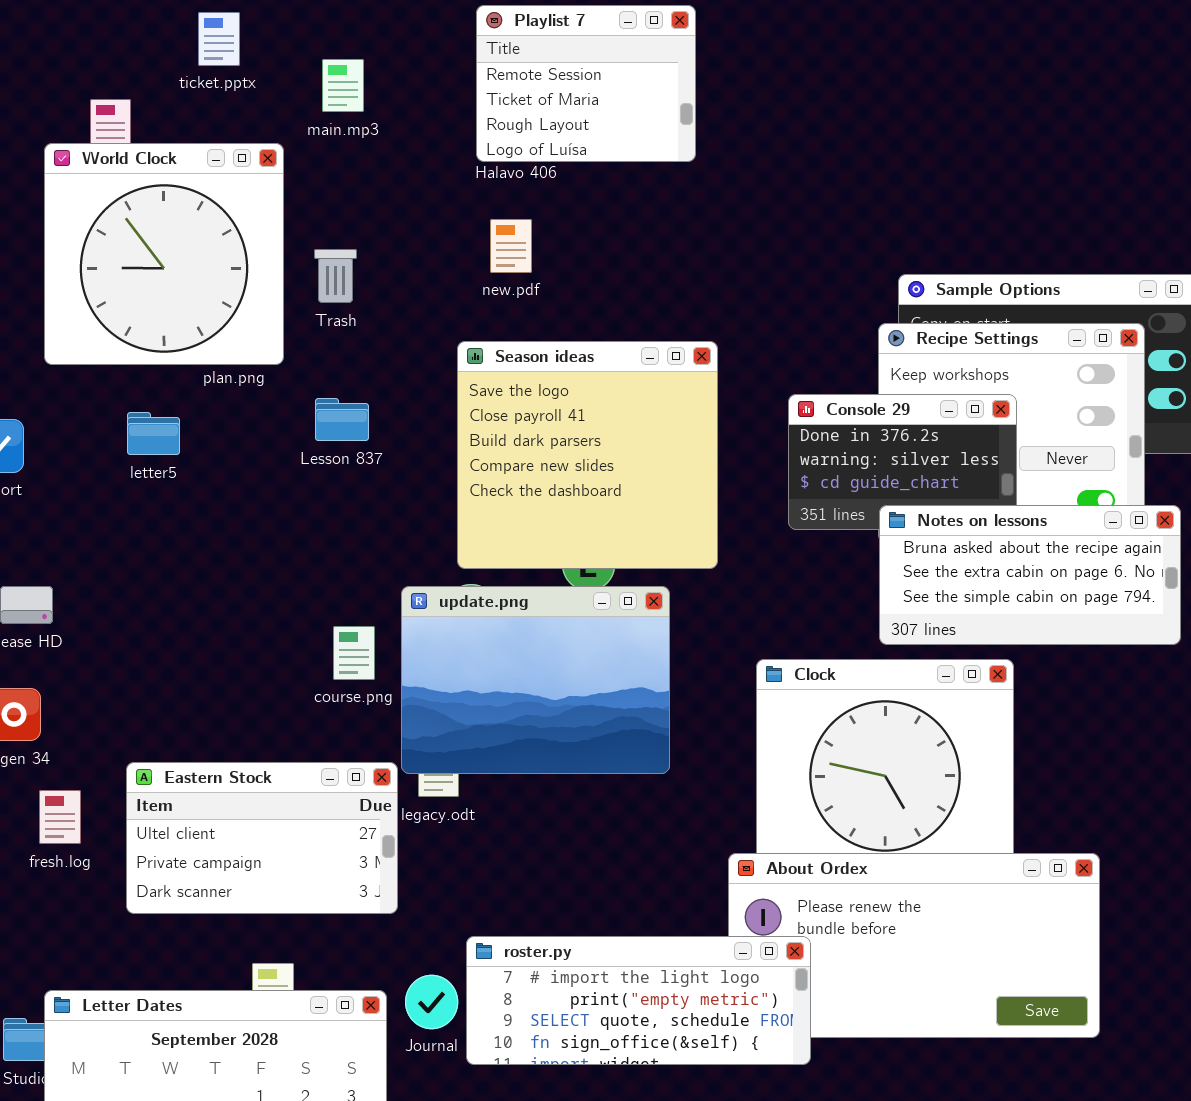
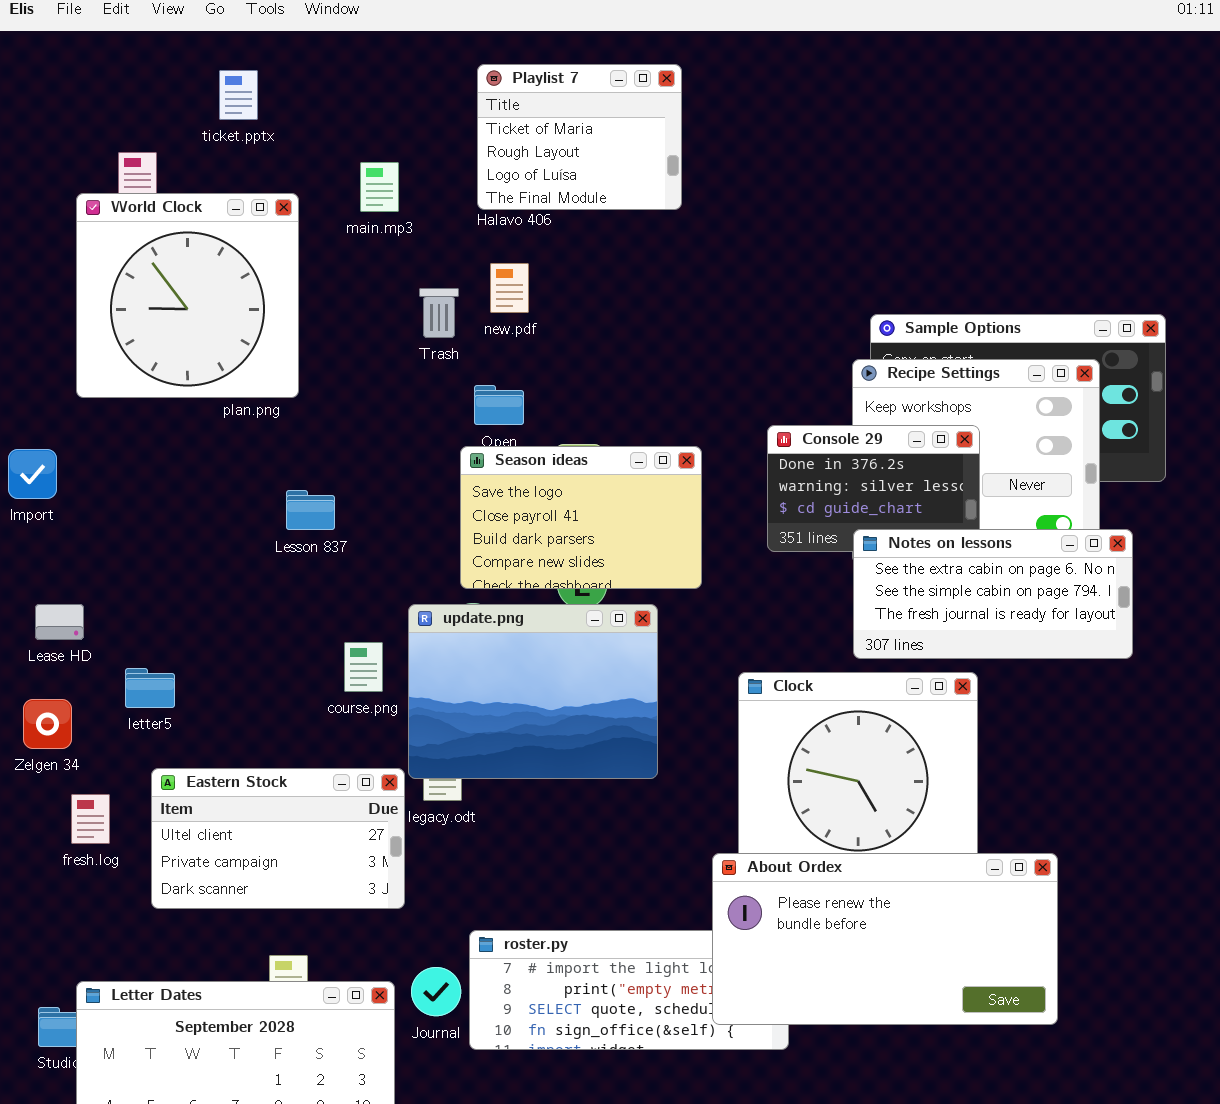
Playlist 7: [476,5,696,162] -> [477,64,682,210], scrolled down 1 row
main.mp3: [322,59,364,112] -> [360,162,399,212], moved
Trash: [314,249,357,303] -> [419,288,459,338], moved
Season ideas: [457,341,718,569] -> [460,446,702,589], resized
Lesson 837: [315,398,369,441] -> [286,490,335,530], moved
letter5: [127,412,180,455] -> [125,668,175,708], moved
Notes on lessons: [879,505,1181,645] -> [853,529,1133,659], scrolled down 1 row
About Ordex: [728,853,1100,1038] -> [712,853,1058,1025], raised

